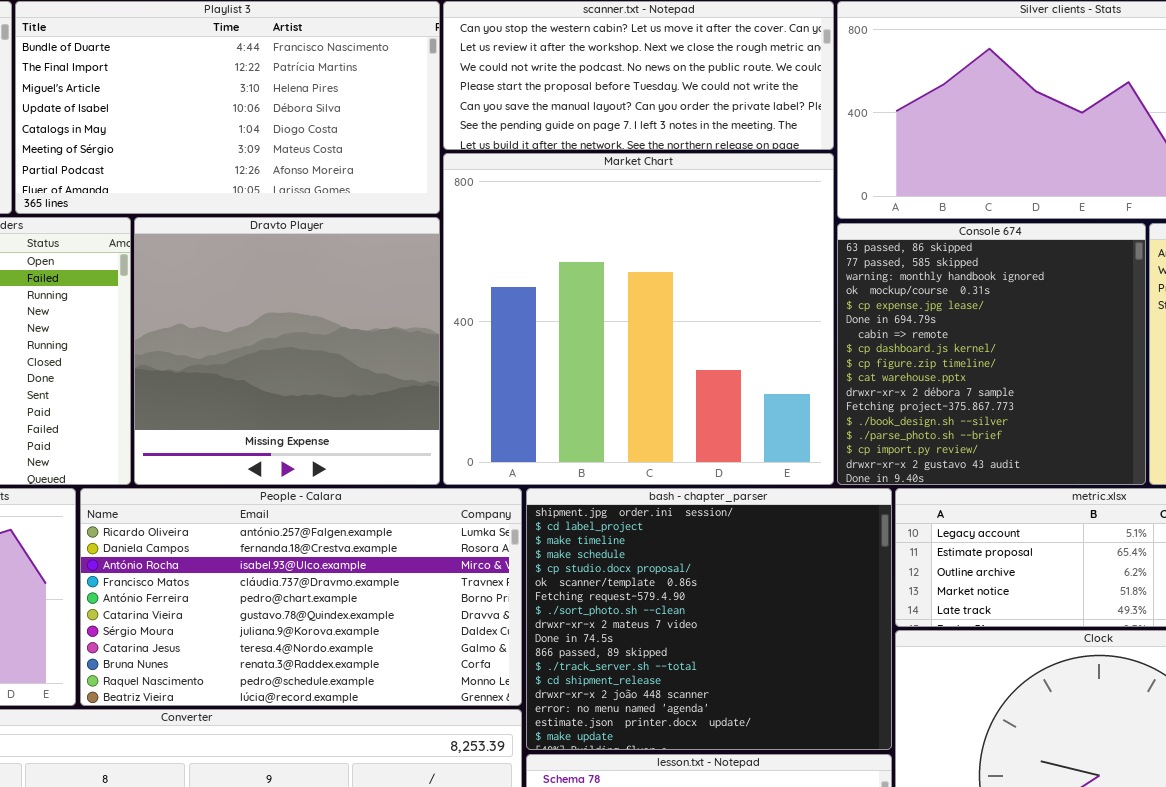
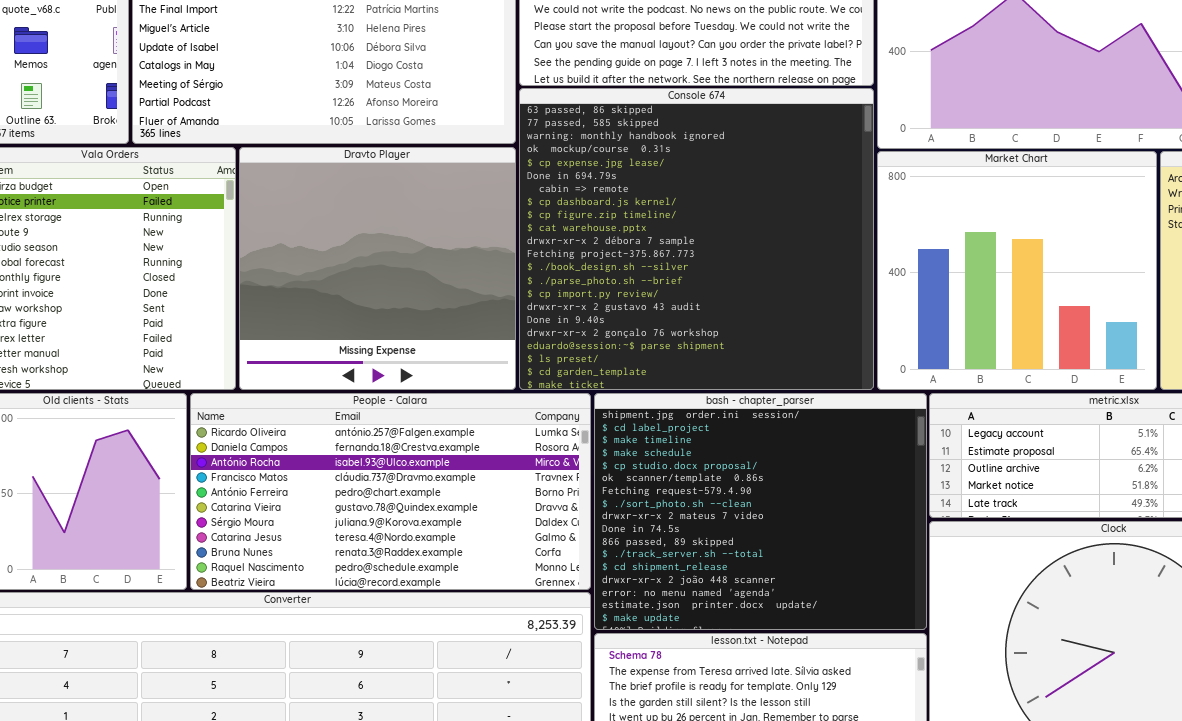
Market Chart: [443,153,834,485] -> [877,151,1157,390], moved, resized
Console 674: [837,223,1146,485] -> [519,88,874,390], moved, resized

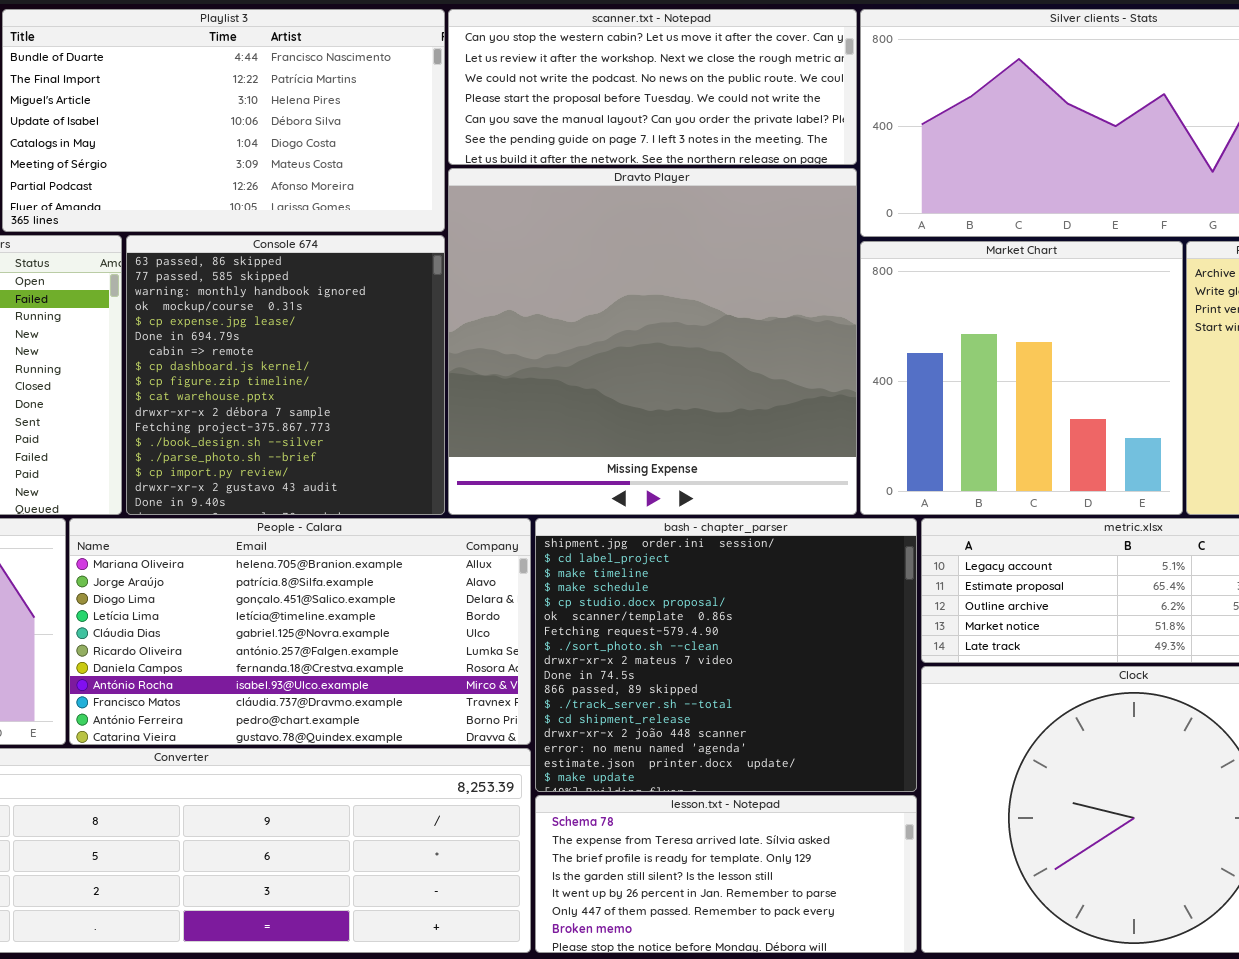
Console 674: [519,88,874,390] -> [126,235,445,515], moved, resized
Dravto Player: [239,147,516,390] -> [448,168,857,515], moved, resized
People - Calara: [190,393,591,590] -> [69,518,531,745], scrolled up 5 rows

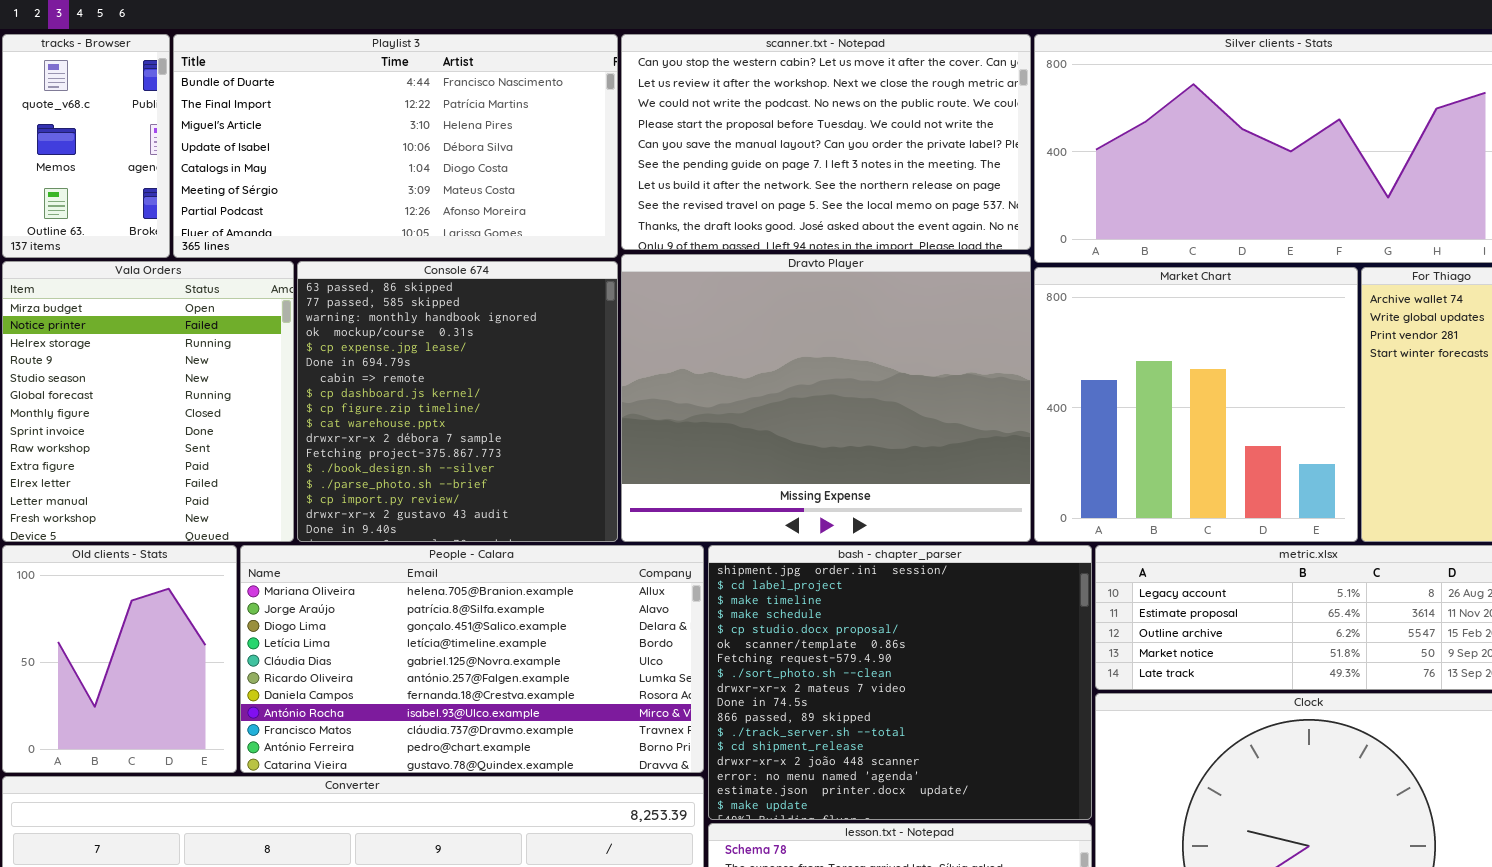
scanner.txt - Notepad: [448,9,857,165] -> [621,34,1031,250], resized
Dravto Player: [448,168,857,515] -> [621,254,1031,542], resized

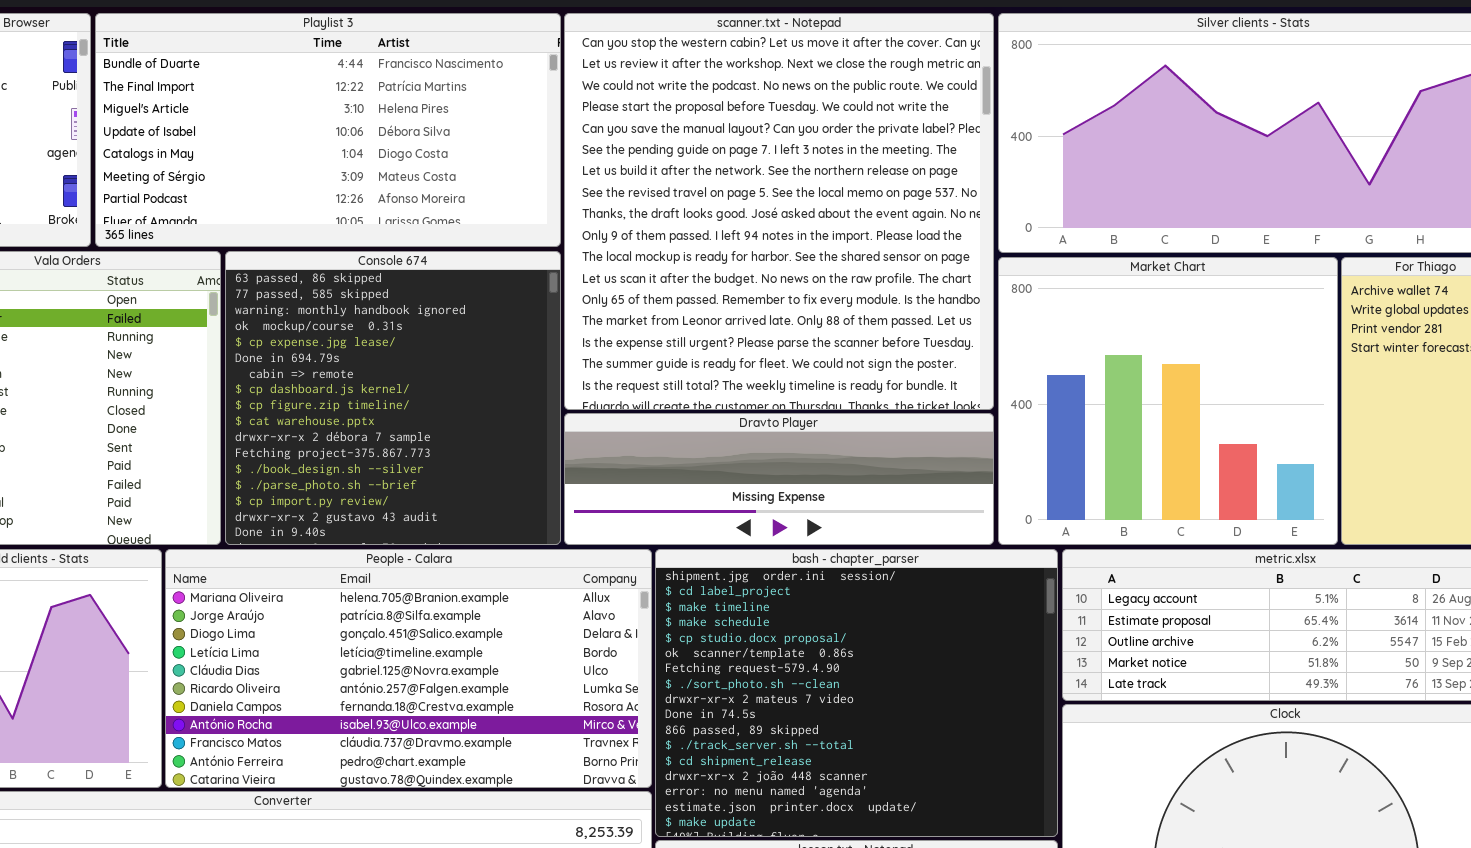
scanner.txt - Notepad: [621,34,1031,250] -> [564,13,994,410], resized
Dravto Player: [621,254,1031,542] -> [564,413,994,545], resized

